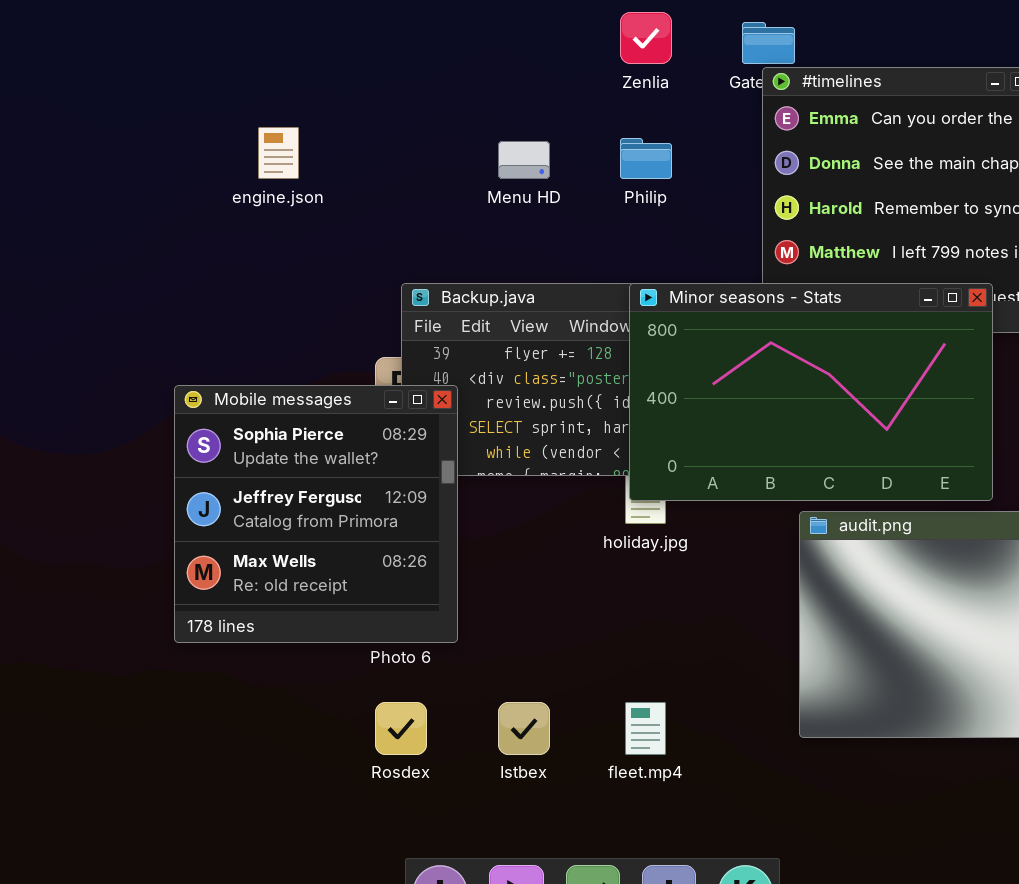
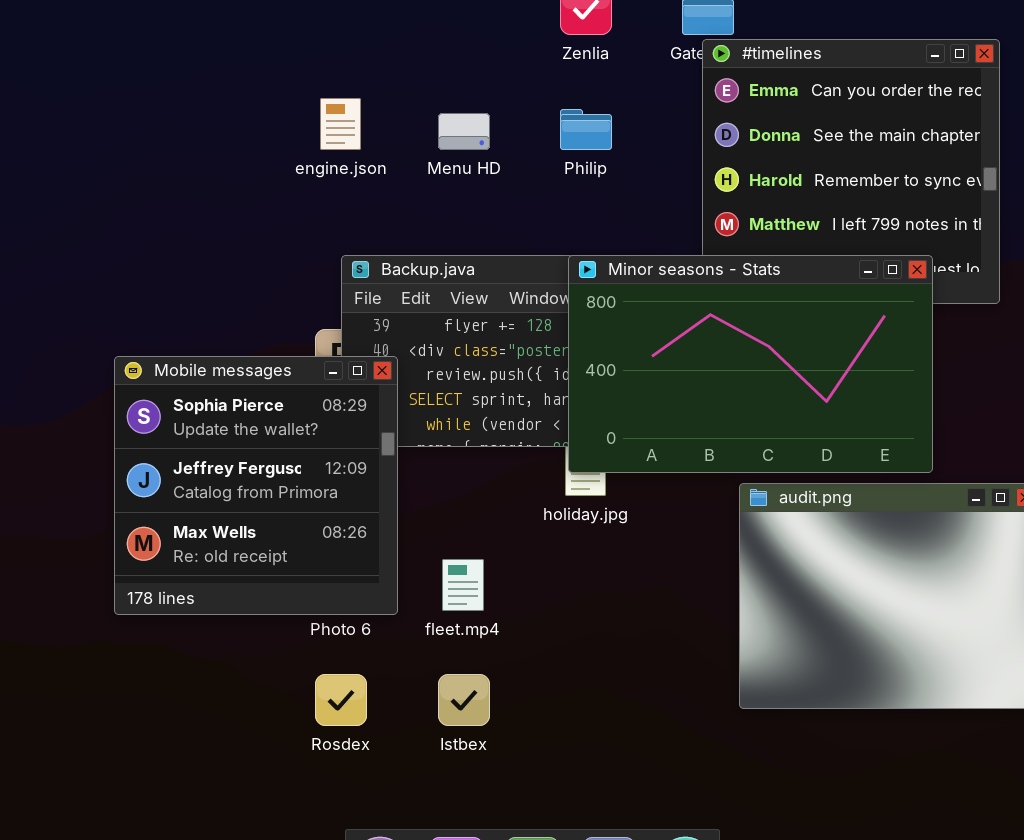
engine.json: [258,127,299,179] -> [320,98,361,150], moved
fleet.mp4: [625,702,666,755] -> [442,559,484,611], moved

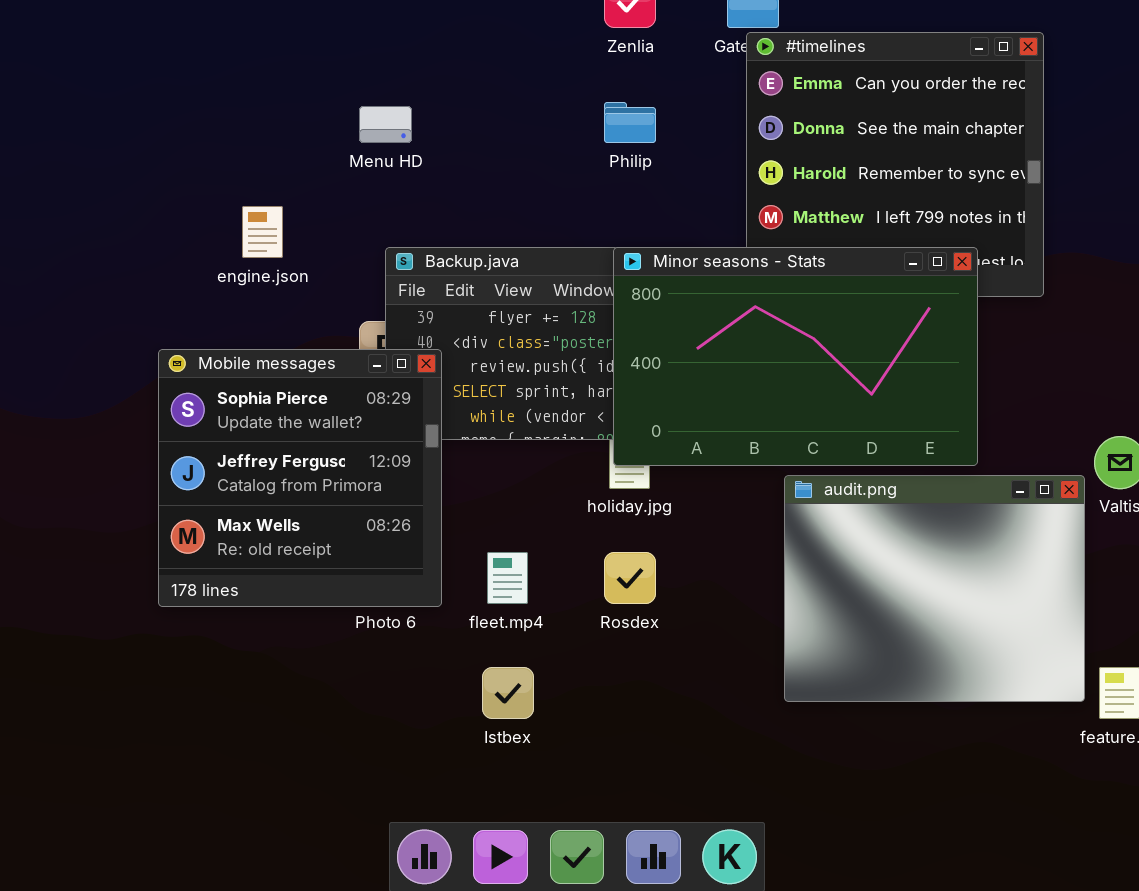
engine.json: [320,98,361,150] -> [242,206,283,258], moved
Menu HD: [438,113,490,150] -> [359,106,412,143], moved
Rosdex: [315,674,367,726] -> [604,552,656,604], moved

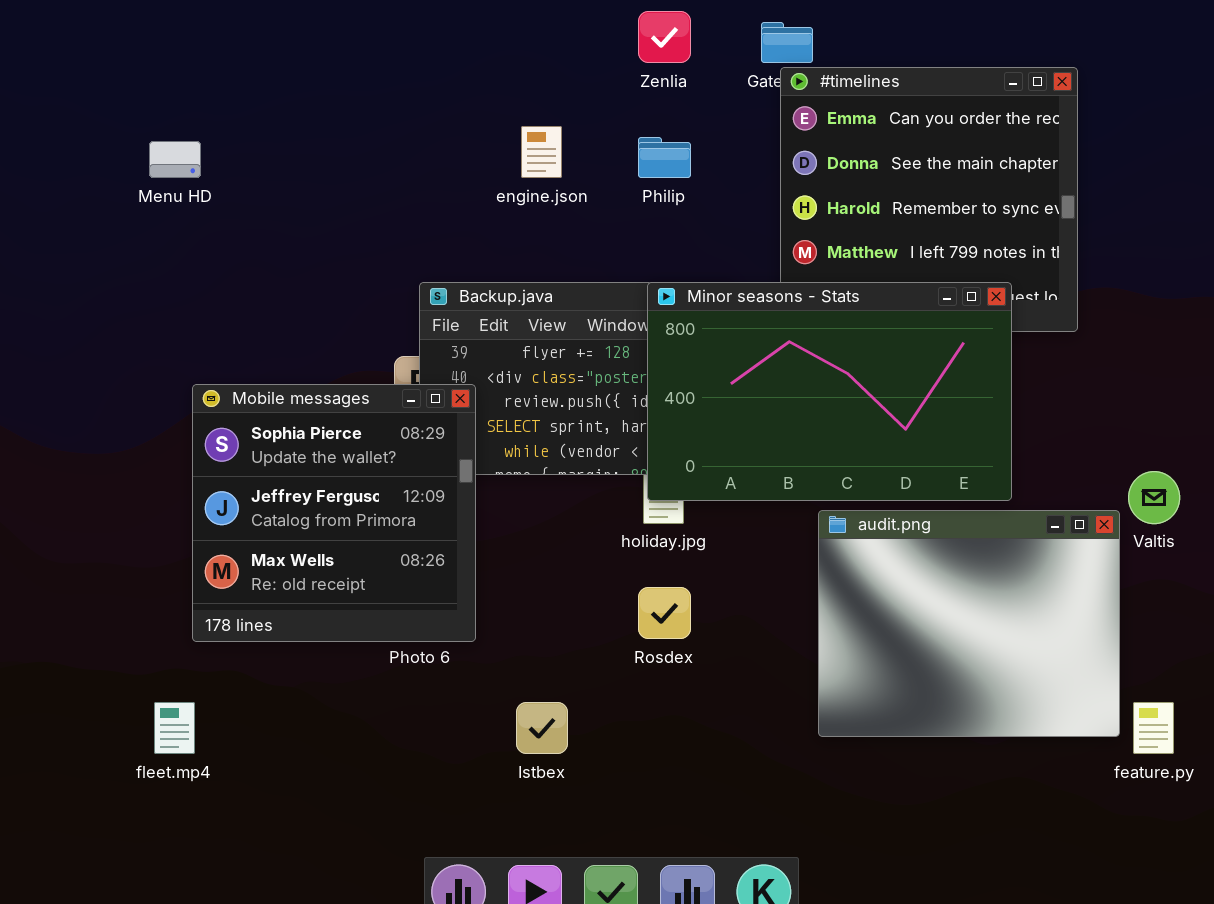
Menu HD: [359,106,412,143] -> [149,141,201,178], moved
engine.json: [242,206,283,258] -> [521,126,562,178], moved
fleet.mp4: [487,552,528,604] -> [154,702,195,754], moved

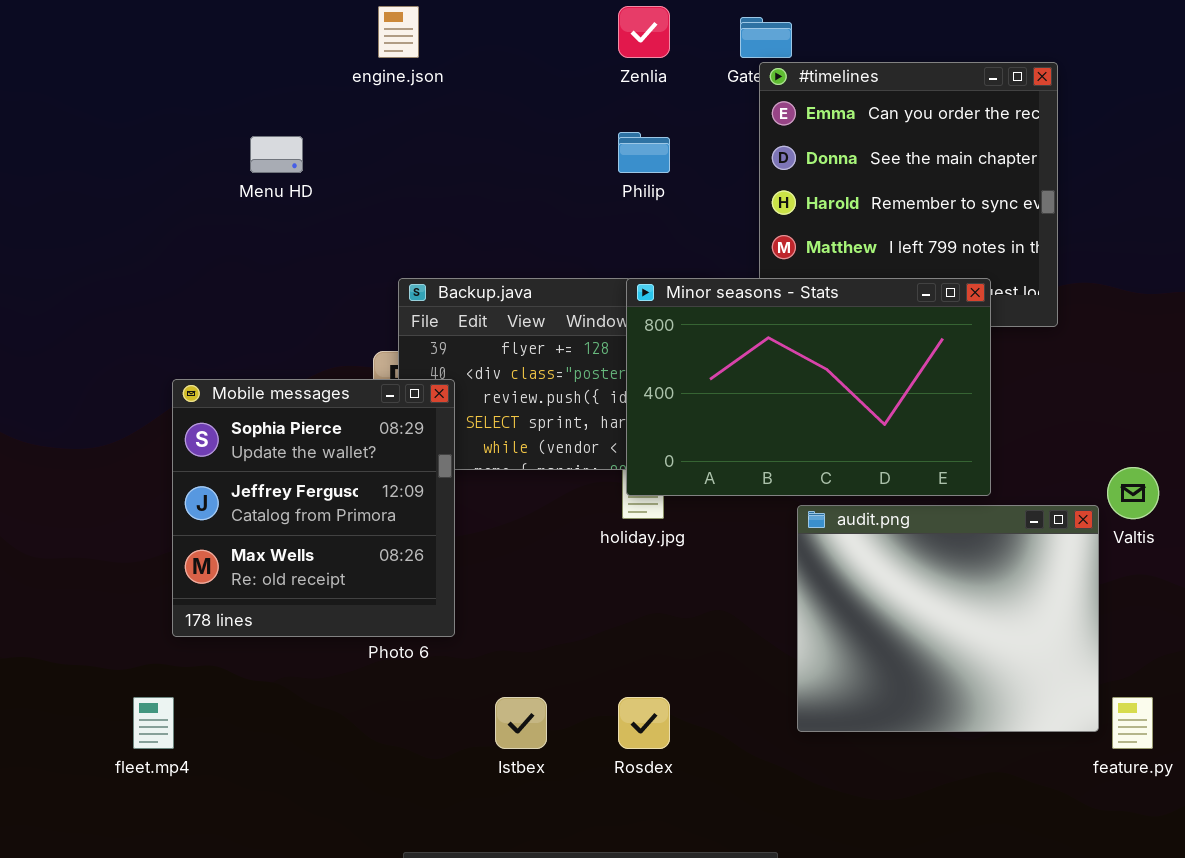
engine.json: [521,126,562,178] -> [378,6,419,58], moved
Menu HD: [149,141,201,178] -> [250,136,303,173], moved
Rosdex: [638,587,691,639] -> [618,697,670,749], moved

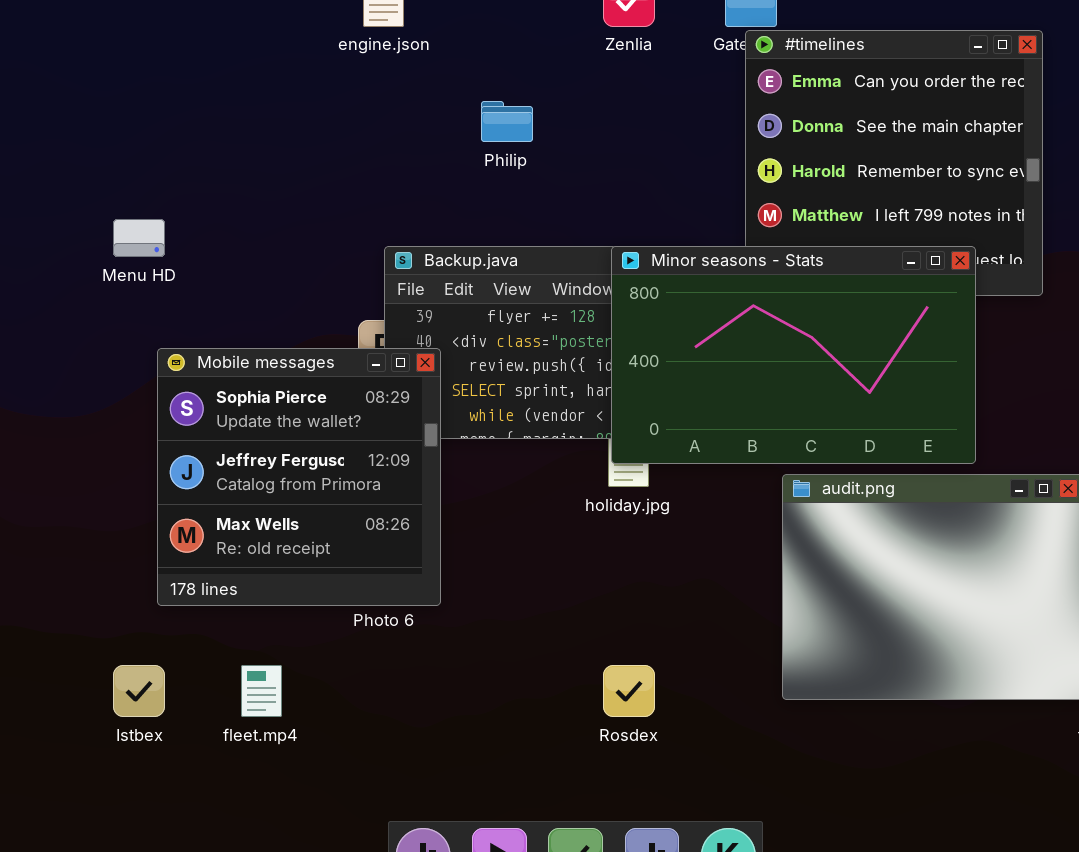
Philip: [618,132,670,173] -> [481,101,533,142], moved
Menu HD: [250,136,303,173] -> [113,219,165,257], moved
fleet.mp4: [133,697,174,749] -> [241,665,282,717], moved
Istbex: [495,697,547,749] -> [113,665,165,717], moved

